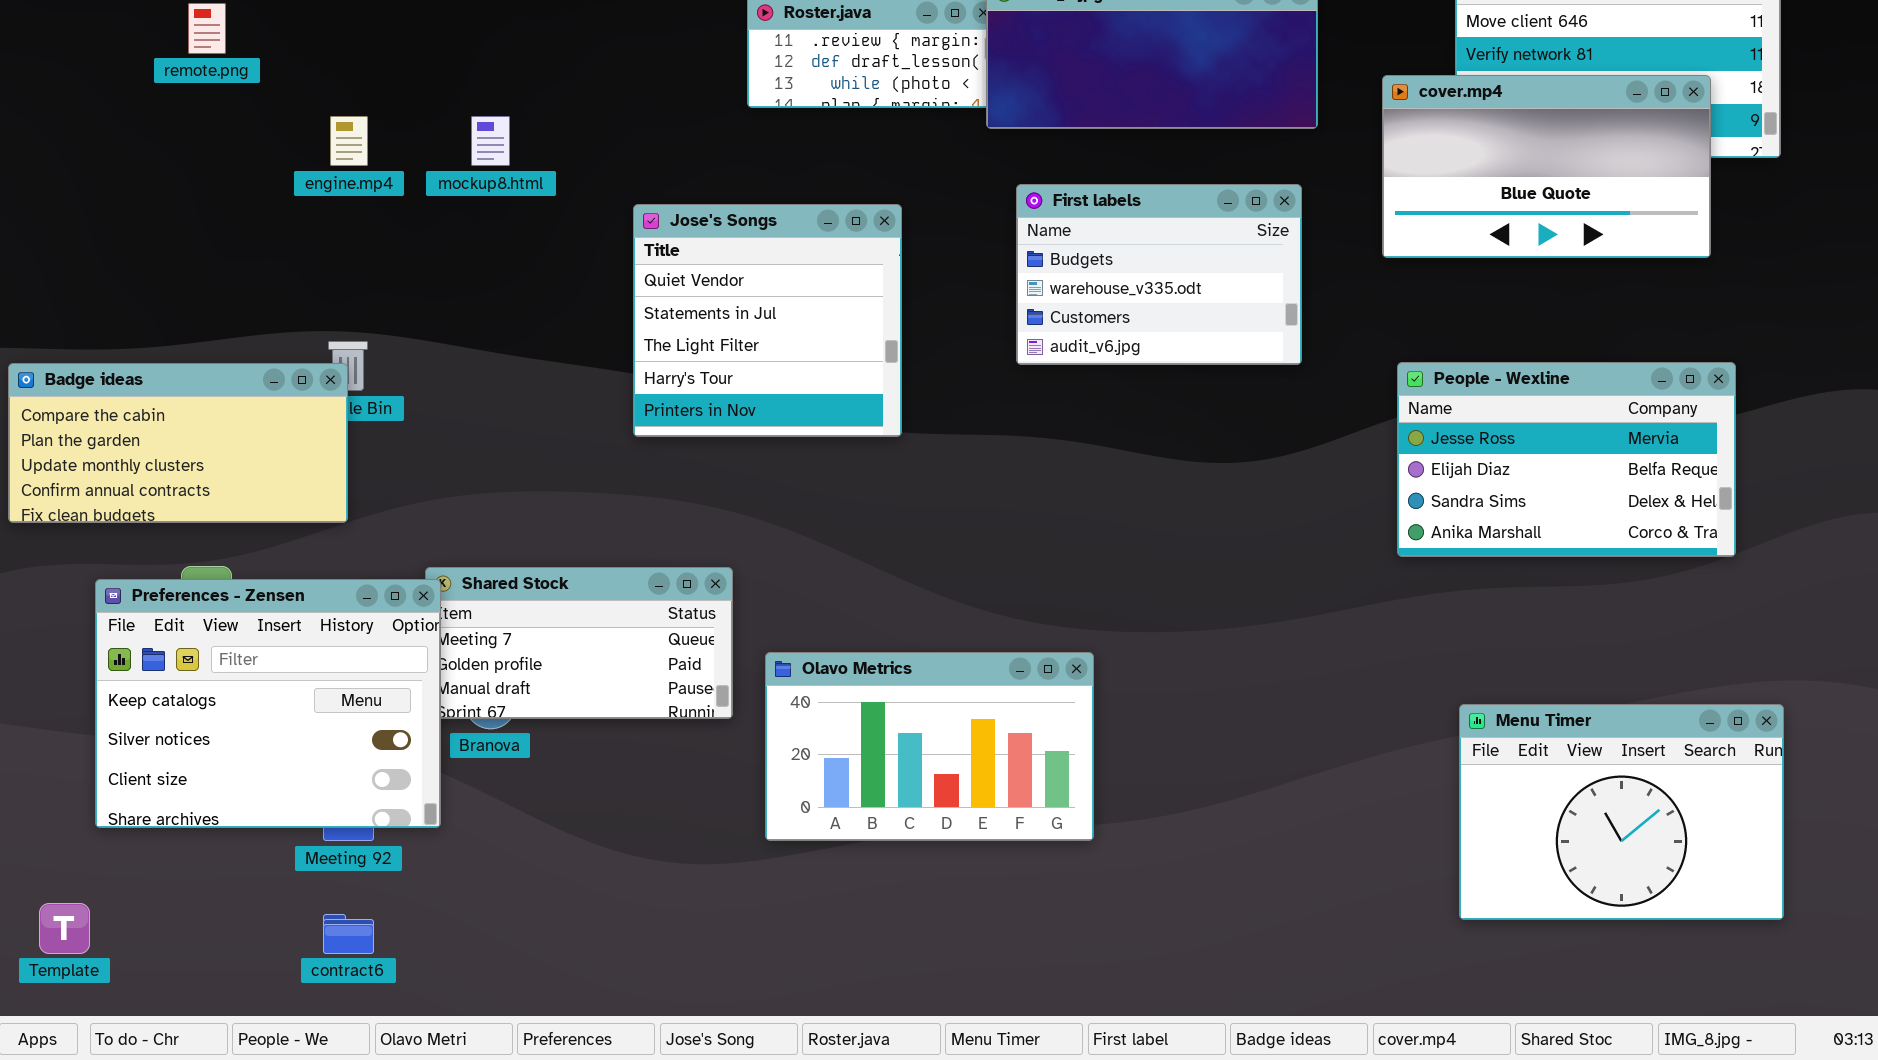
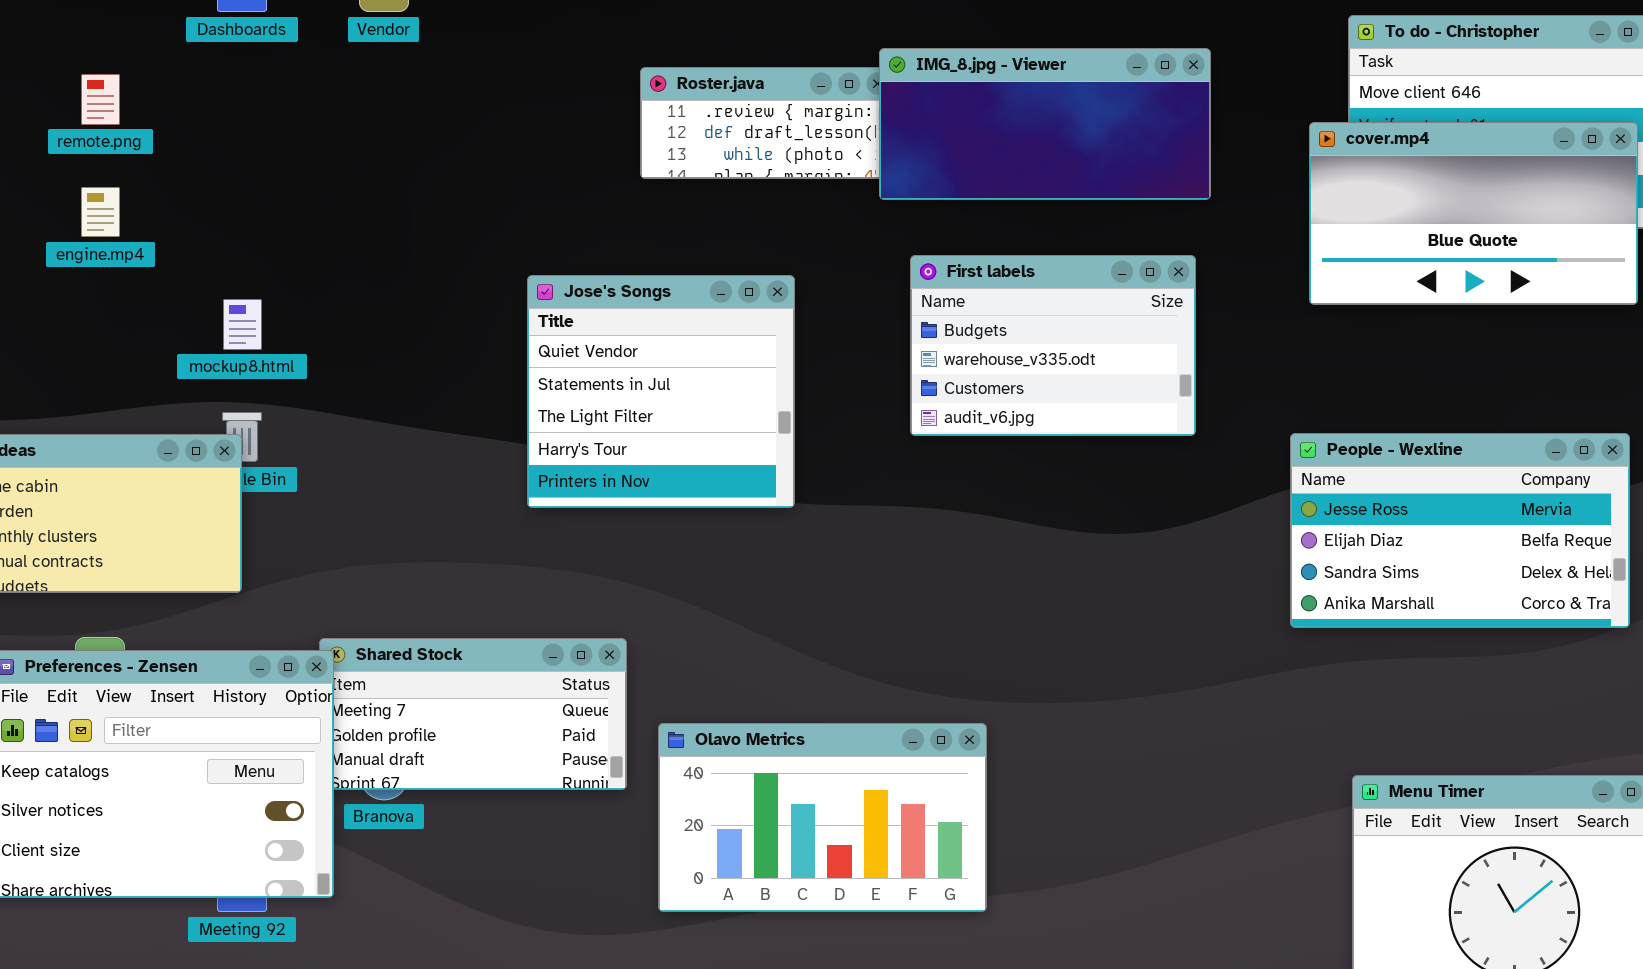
cover.mp4: [1382,75,1711,258] -> [1309,122,1638,305], moved
engine.mp4: [330,116,368,166] -> [81,187,120,237], moved
mockup8.html: [471,116,510,166] -> [223,299,262,350], moved

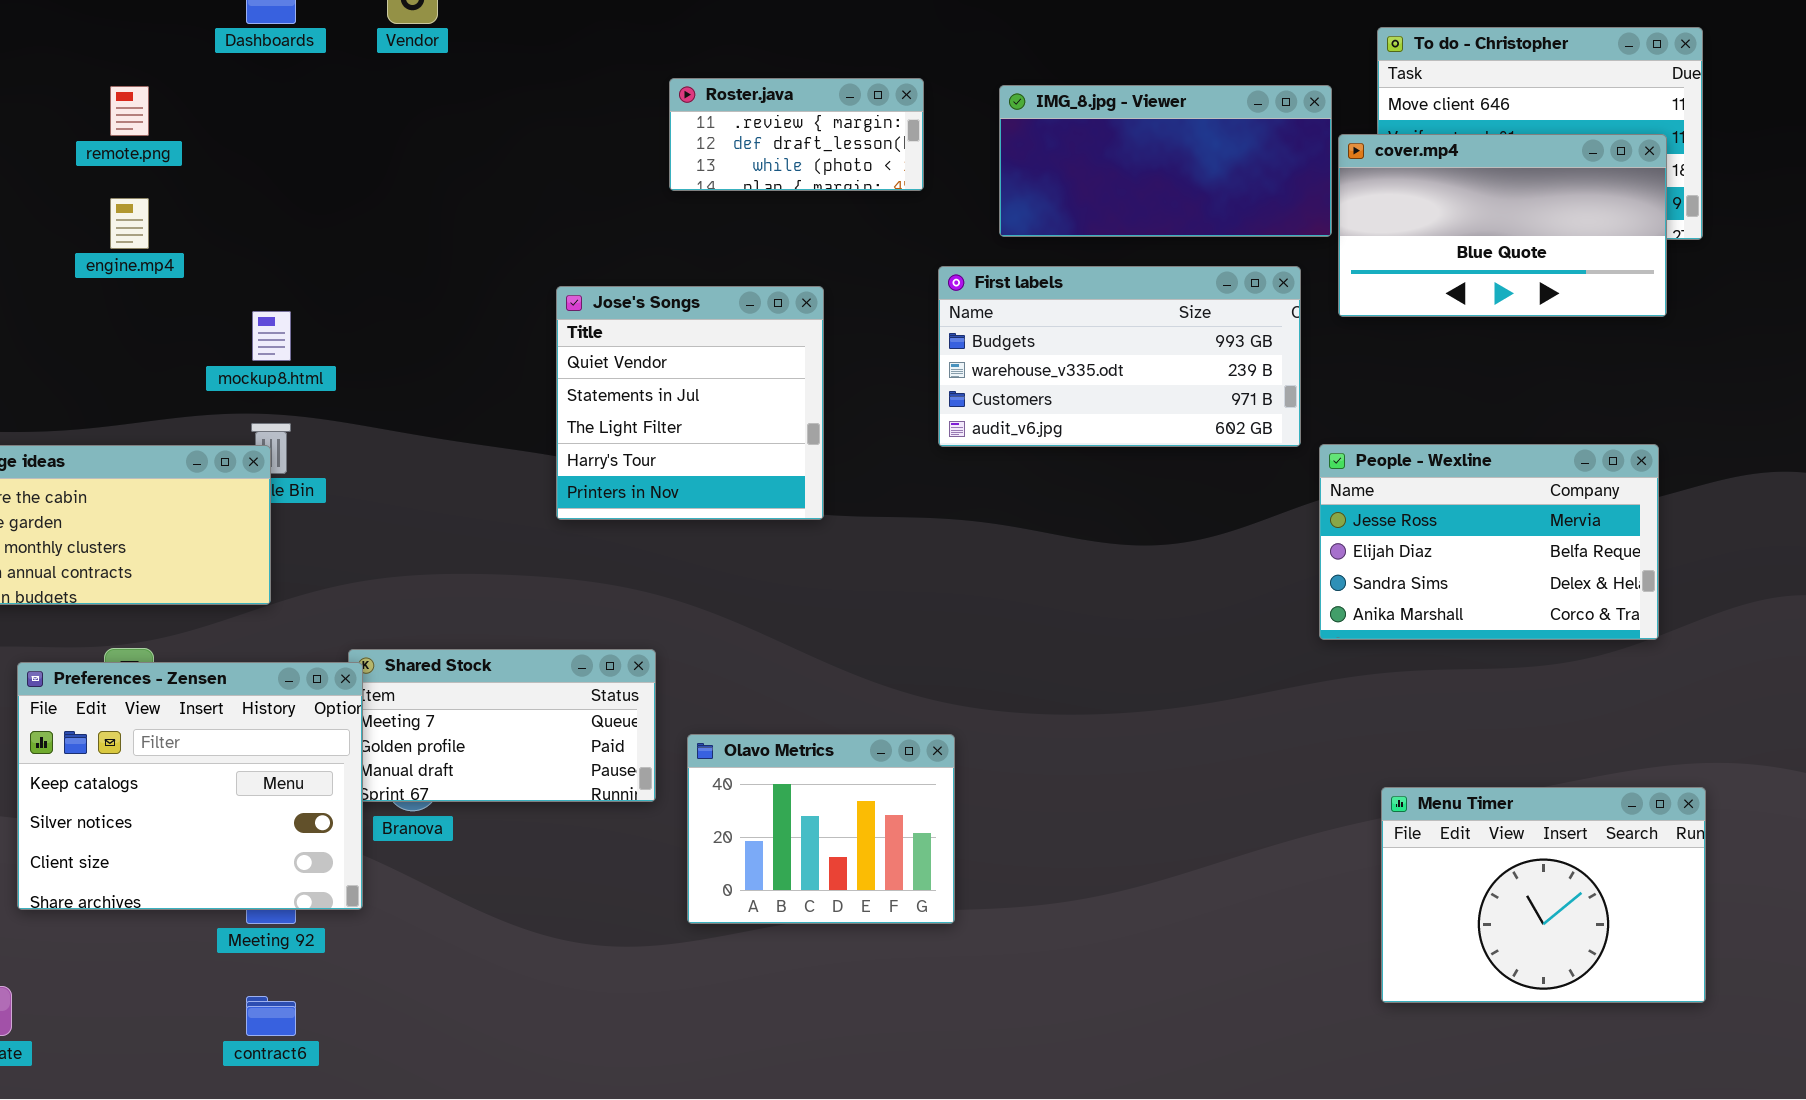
IMG_8.jpg - Viewer: [879,48,1211,200] -> [999,85,1332,237], moved
First labels: [910,255,1196,436] -> [938,266,1301,447], resized
Olavo Metrics: [658,723,987,912] -> [687,734,955,924], resized

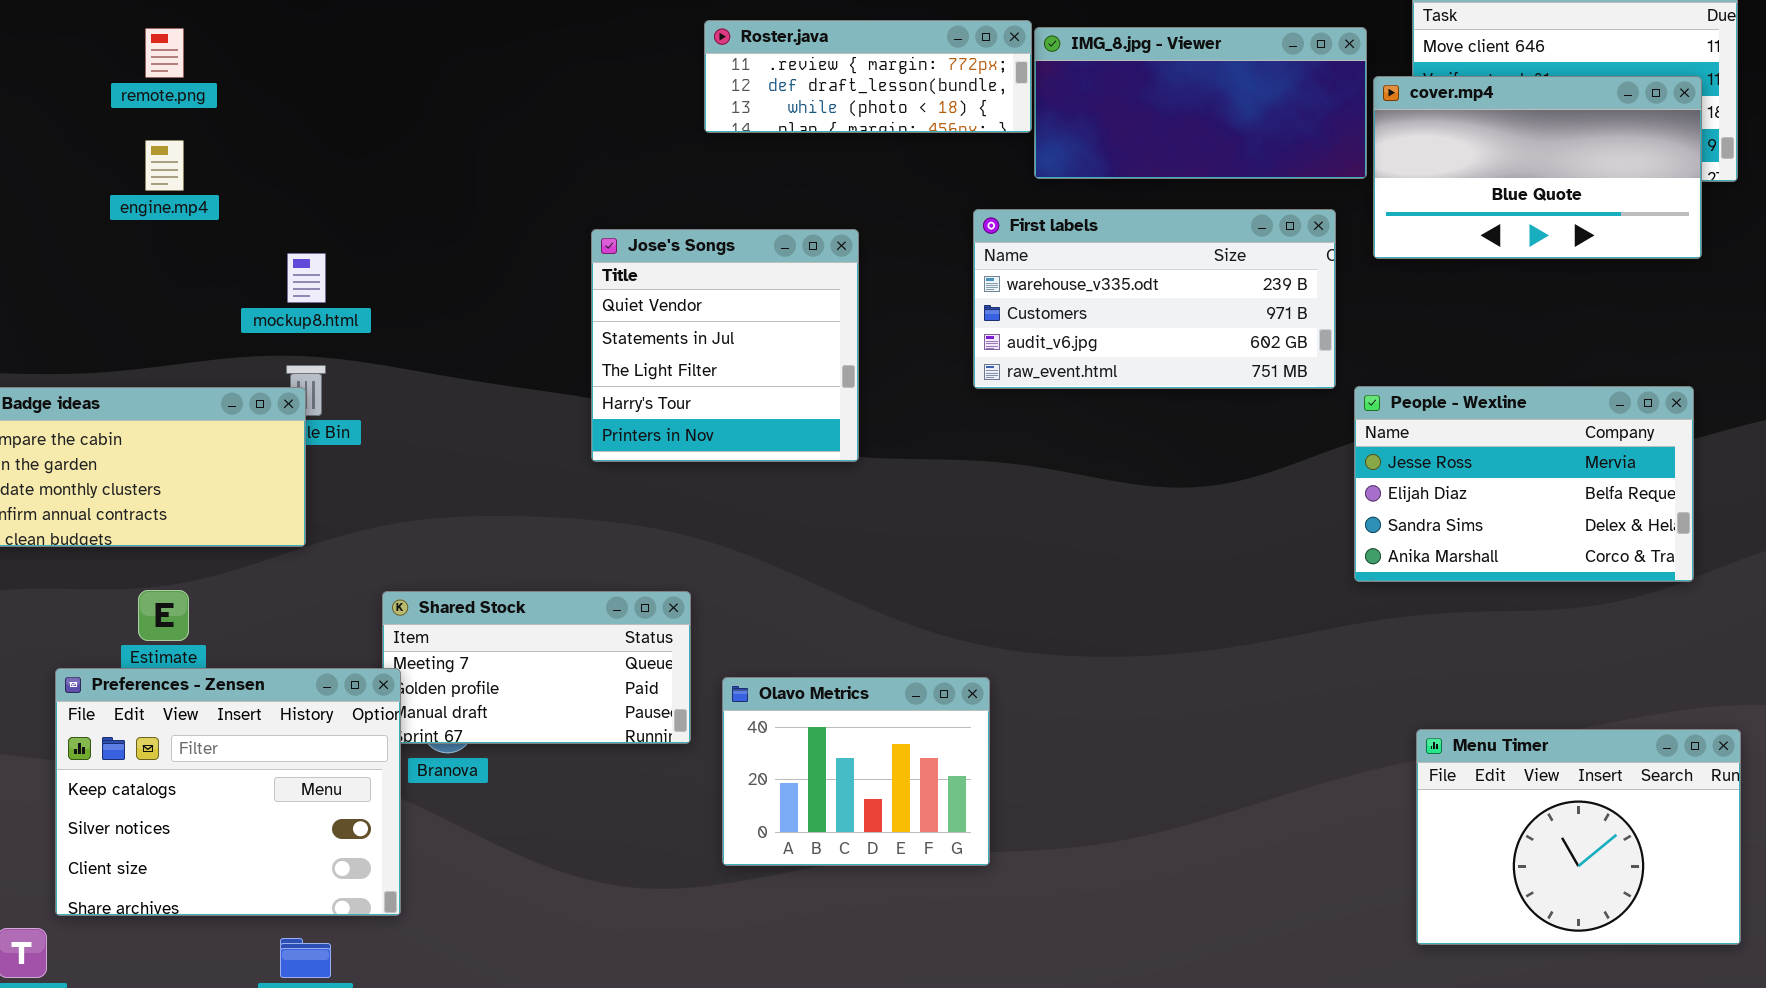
Roster.java: [669,78,924,191] -> [704,20,1032,133], resized
First labels: [938,266,1301,447] -> [973,209,1336,389], scrolled down 1 row
Preferences - Zensen: [17,662,363,910] -> [55,668,401,916], moved

